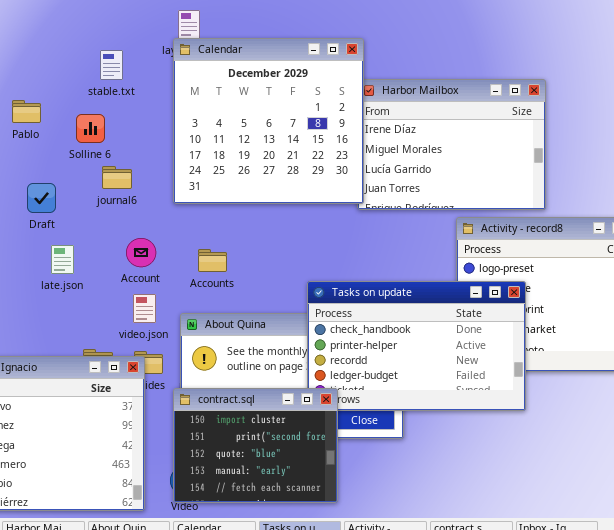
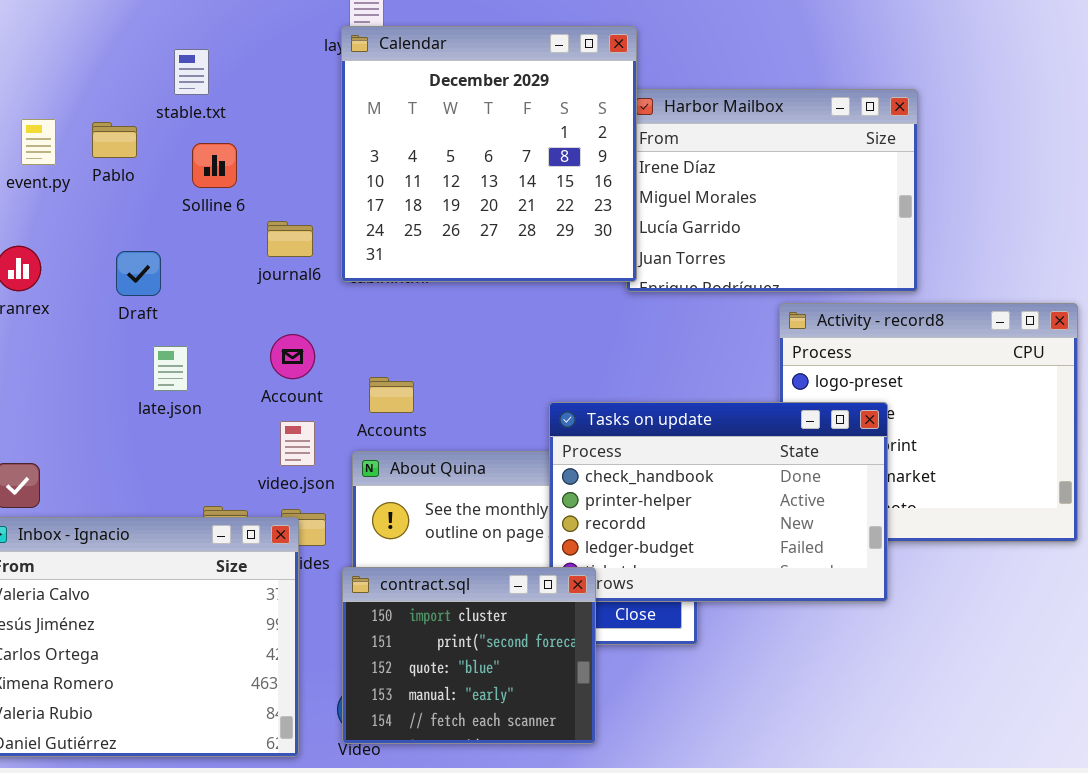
stable.txt: [100,50,123,80] -> [174,49,209,95], moved
journal6: [102,166,132,189] -> [267,221,313,257], moved
Accounts: [198,249,227,272] -> [369,377,414,413], moved

